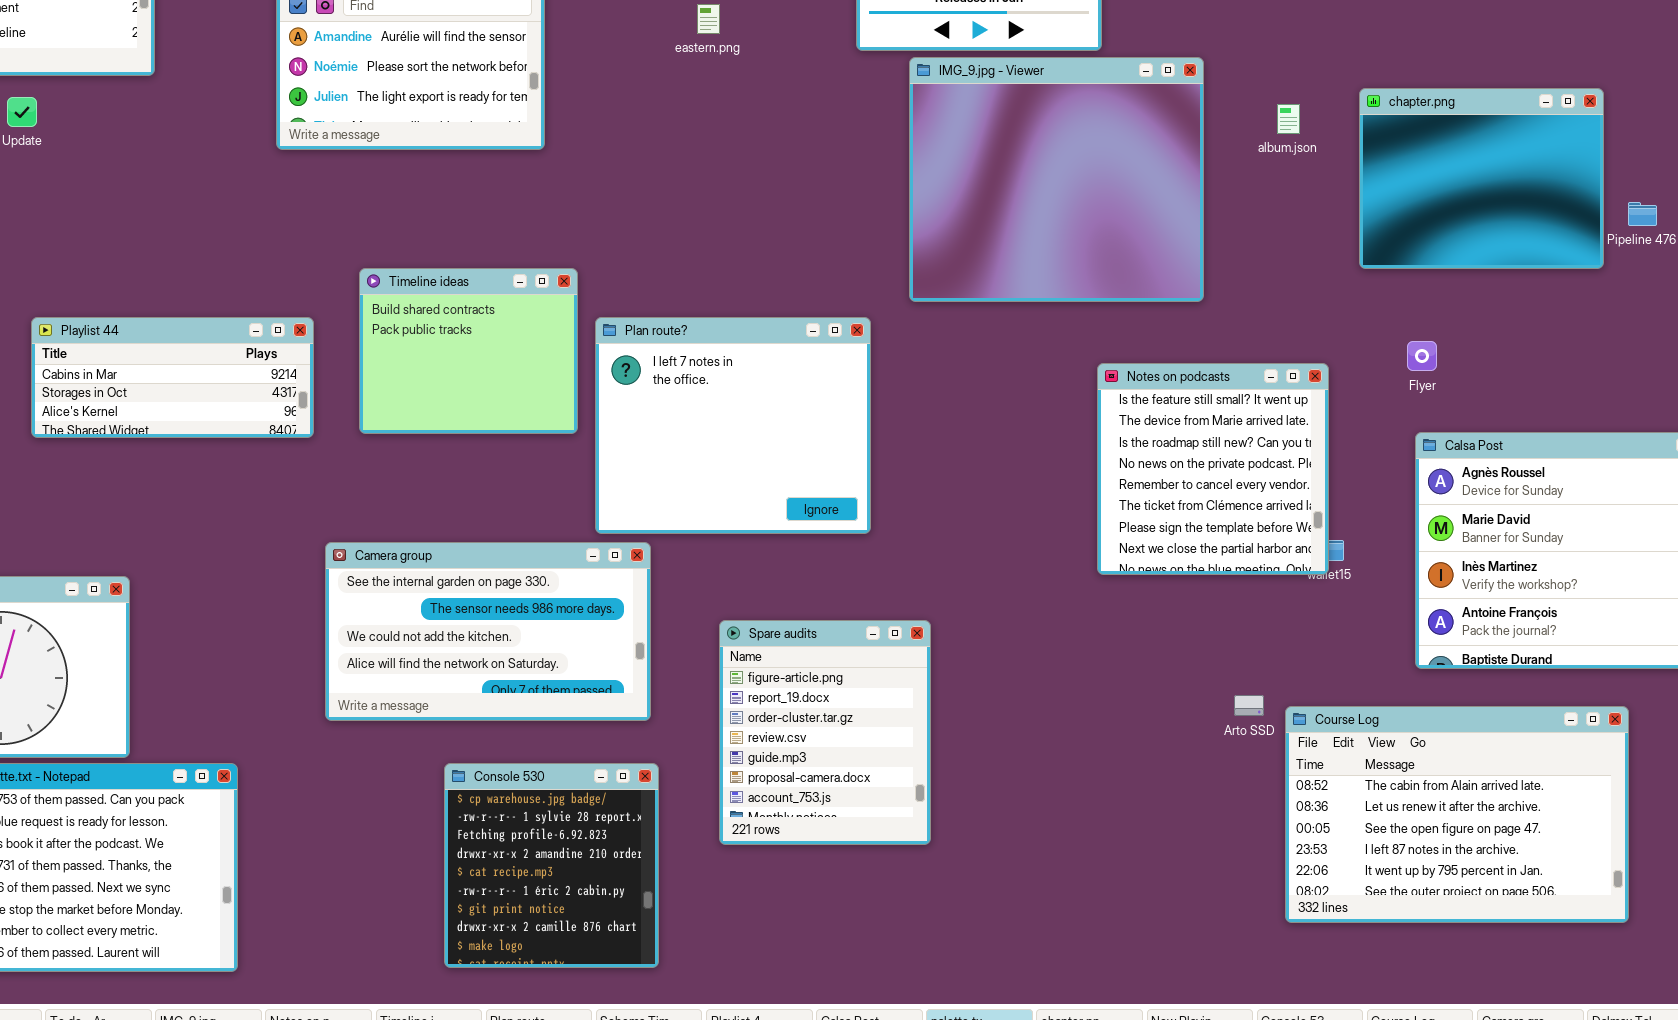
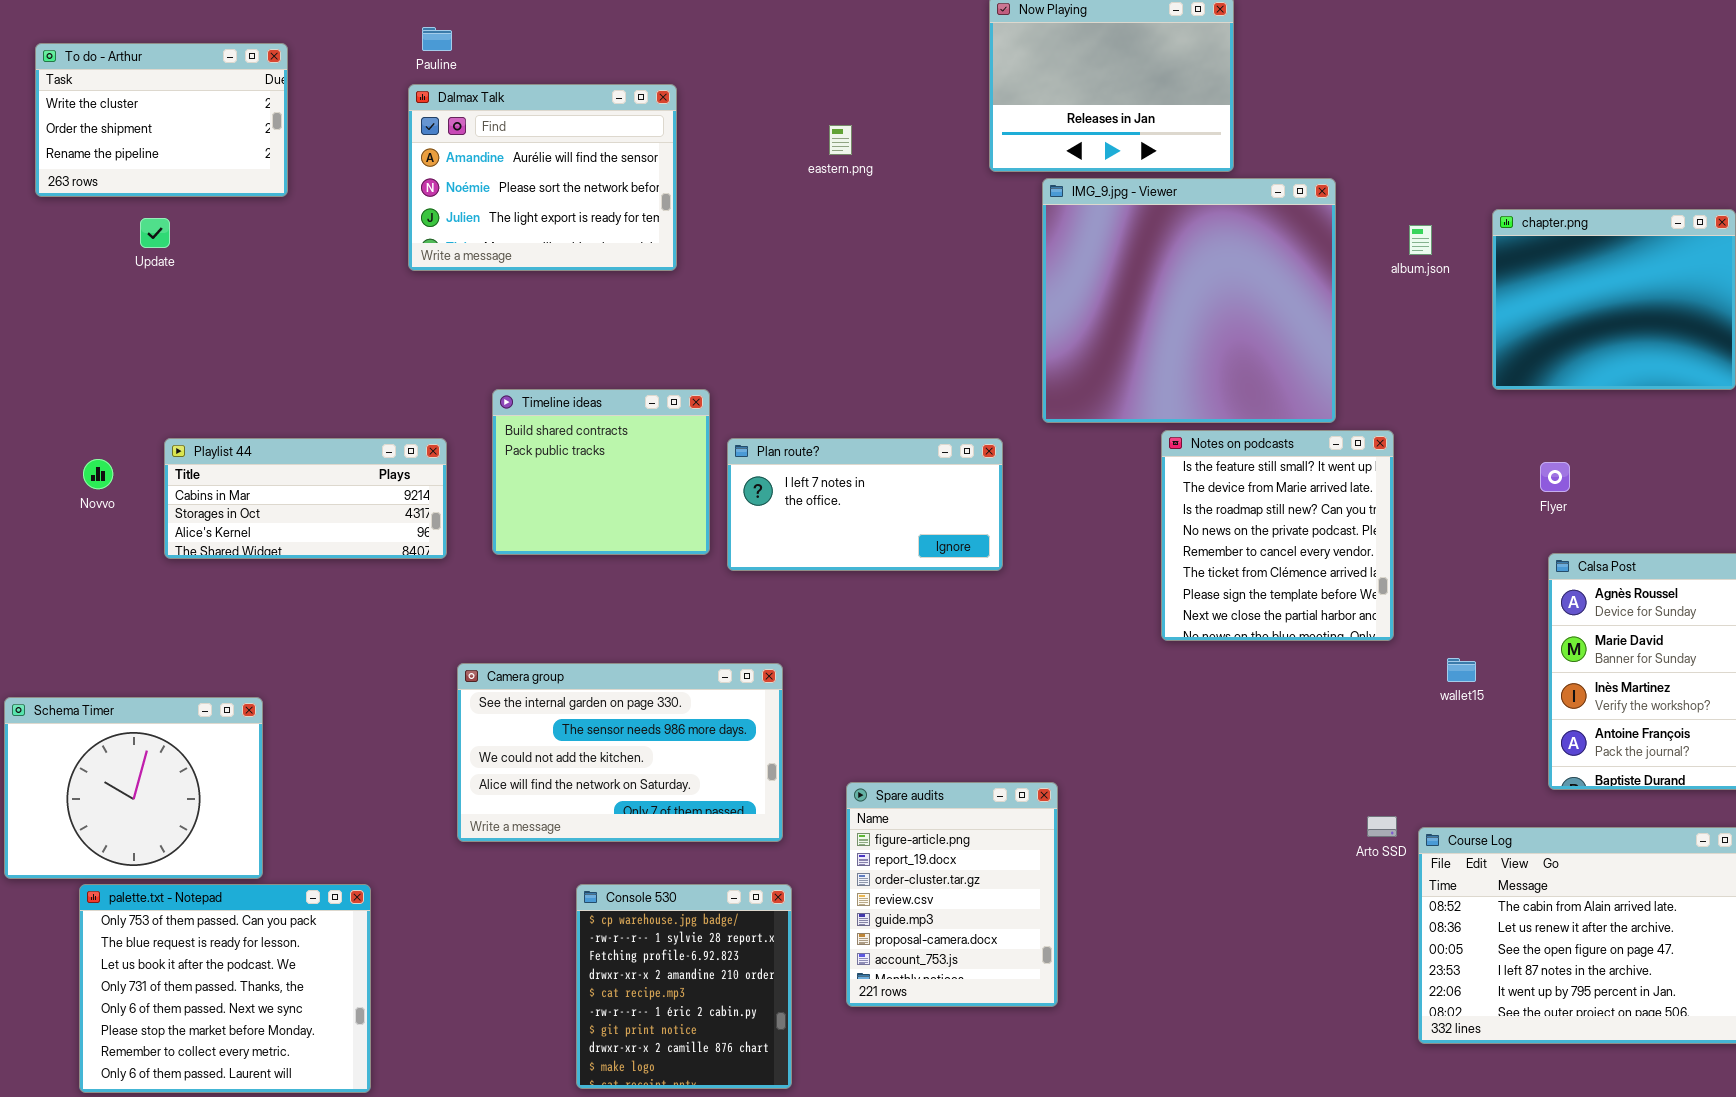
Plan route?: [595,317,871,534] -> [727,438,1003,571], resized
Notes on podcasts: [1097,363,1329,575] -> [1161,430,1394,641], moved
Spare audits: [719,620,931,845] -> [846,782,1058,1007], moved

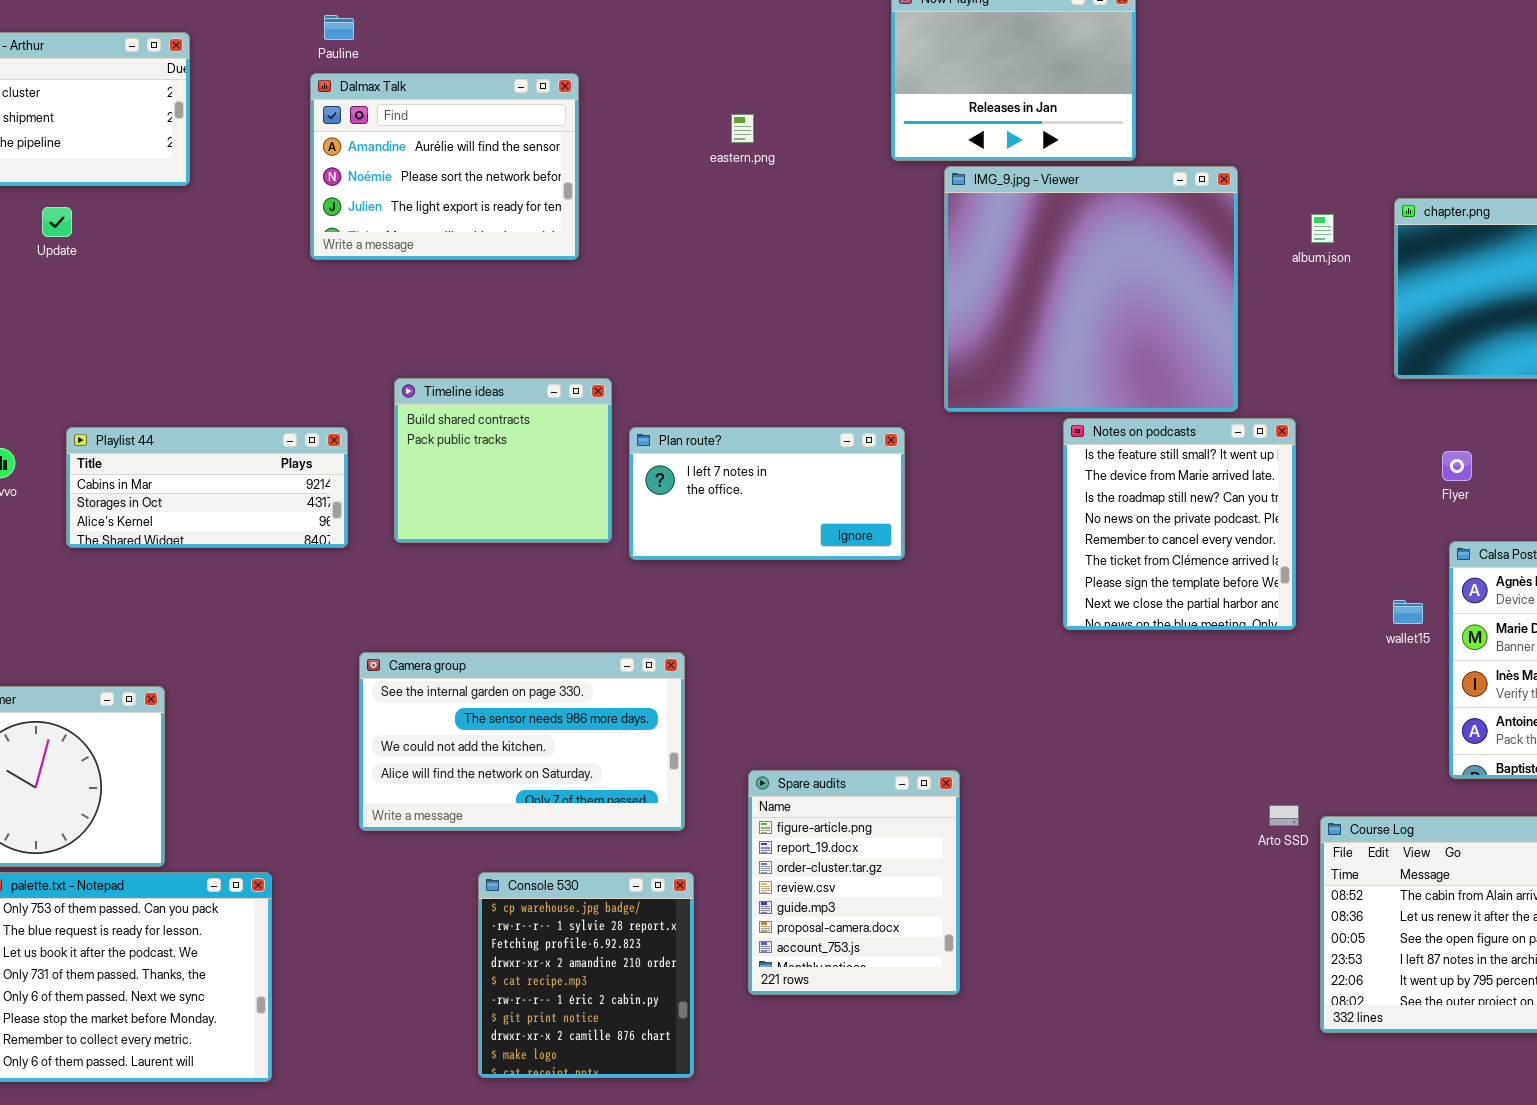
wallet15: [1447,658,1476,682] -> [1393,600,1423,624], moved

